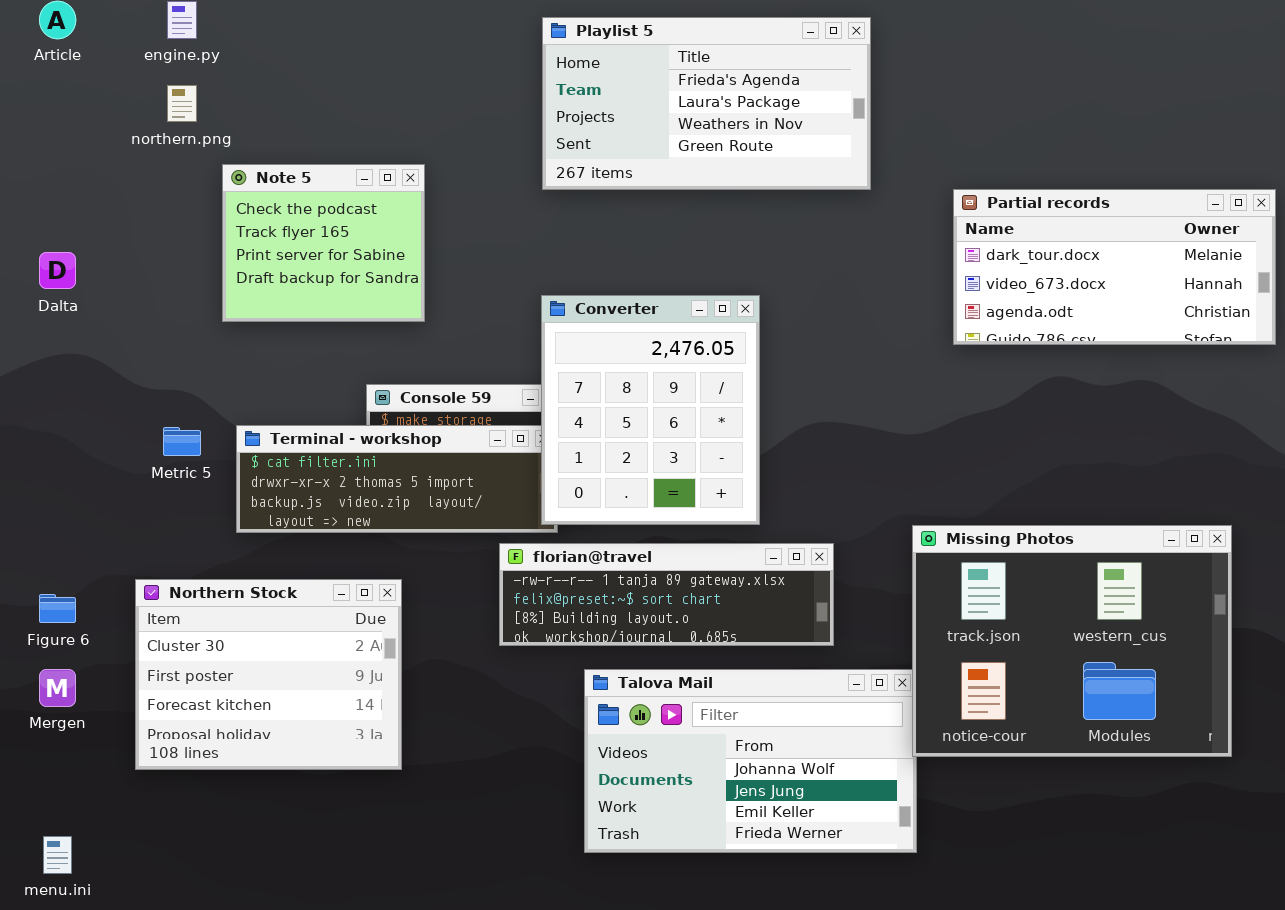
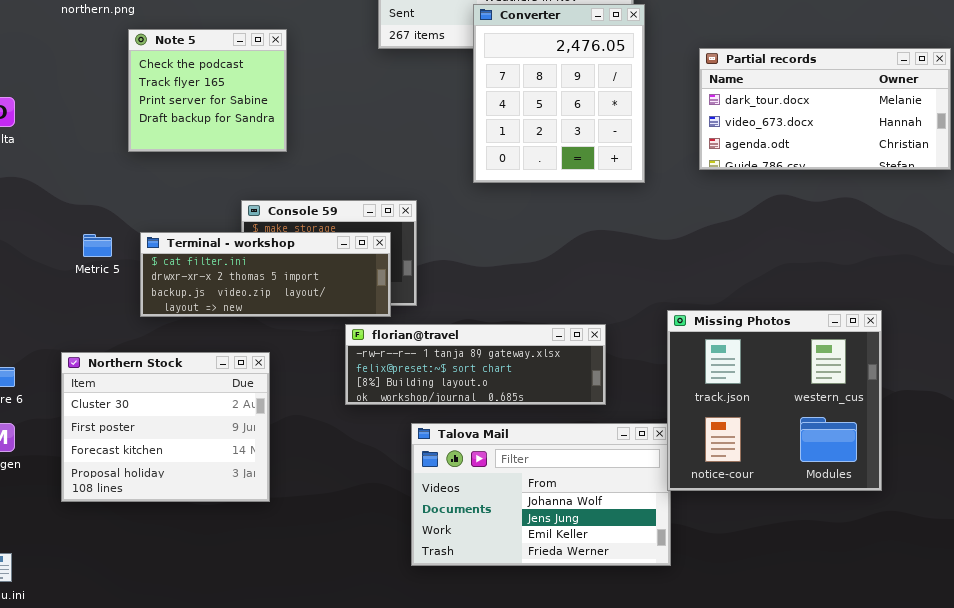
Converter: [541,295,760,525] -> [473,4,645,183], moved
Missing Photos: [912,525,1232,757] -> [667,310,882,491], resized

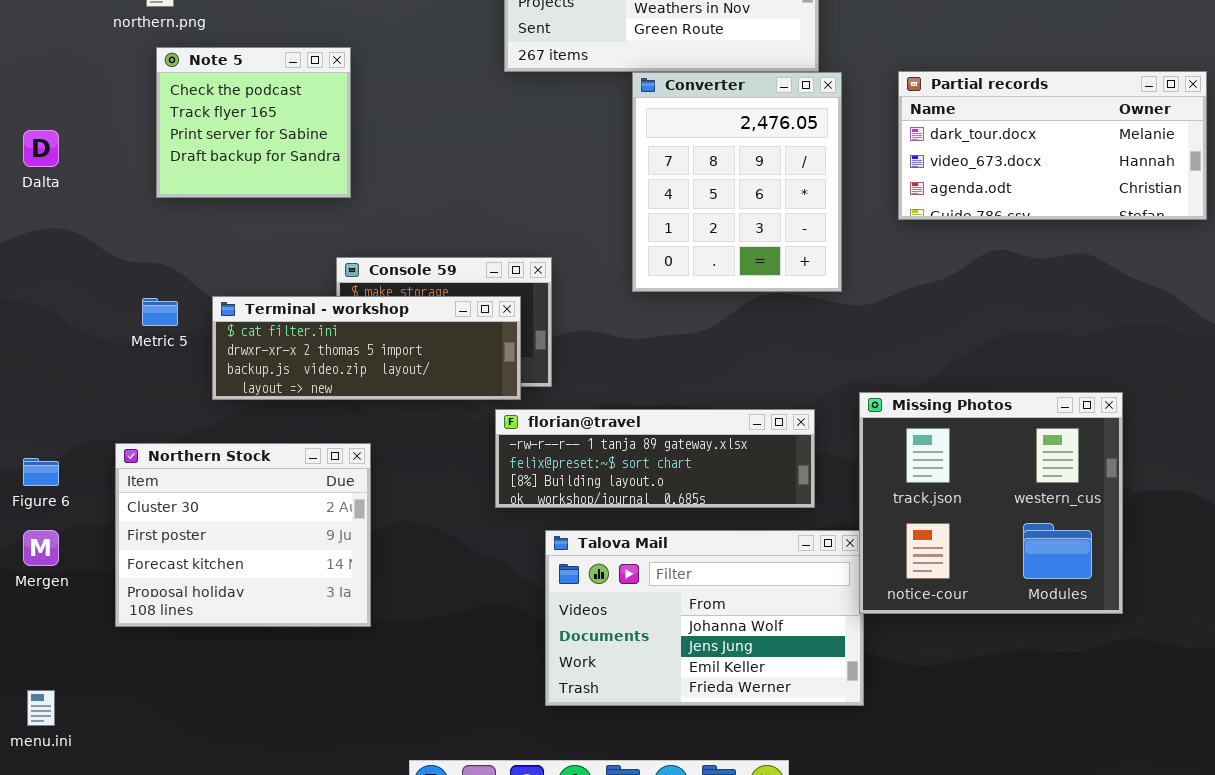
Converter: [473,4,645,183] -> [632,72,842,292], moved
Note 5: [128,29,287,152] -> [156,47,351,198], moved
florian@travel: [345,324,606,405] -> [495,409,815,508], moved

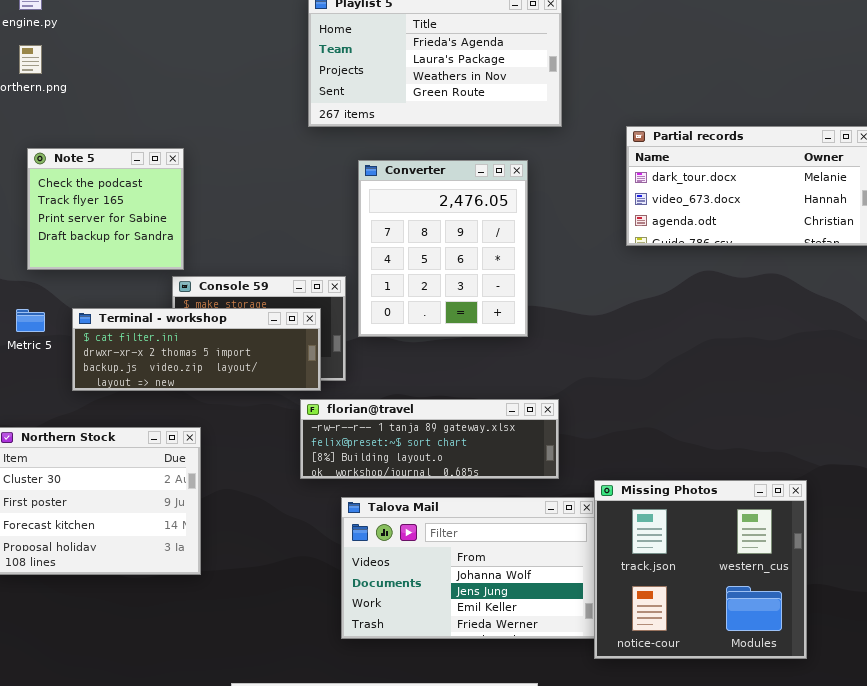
Note 5: [156,47,351,198] -> [27,148,184,270], moved
Converter: [632,72,842,292] -> [358,160,528,337], moved
Missing Photos: [859,392,1123,614] -> [594,480,807,659], moved

